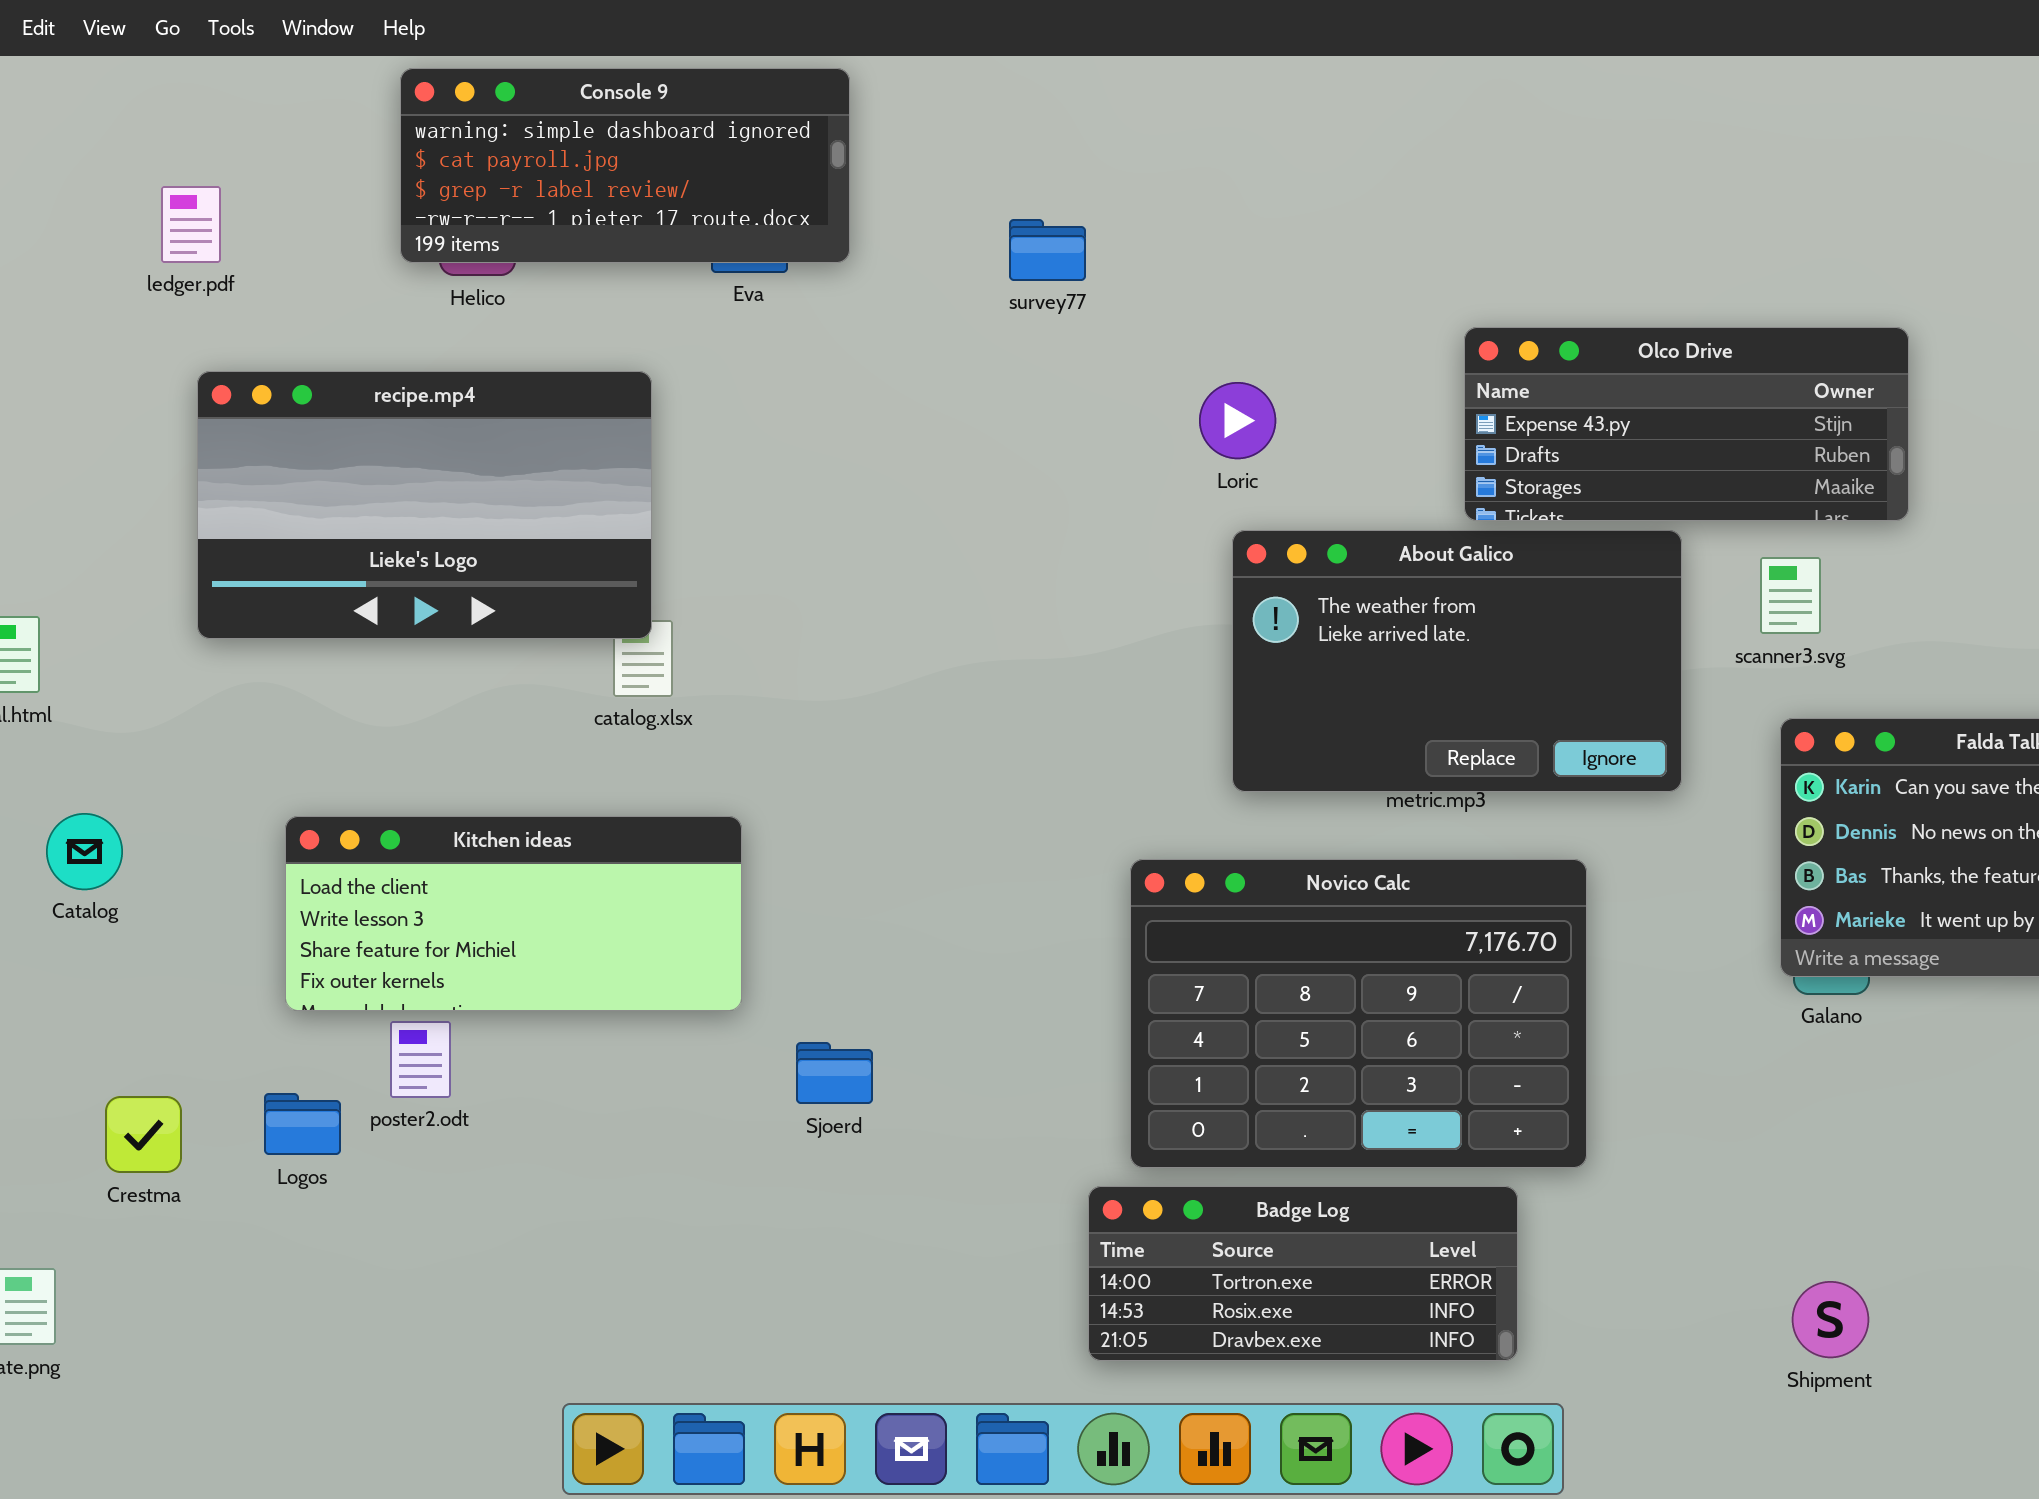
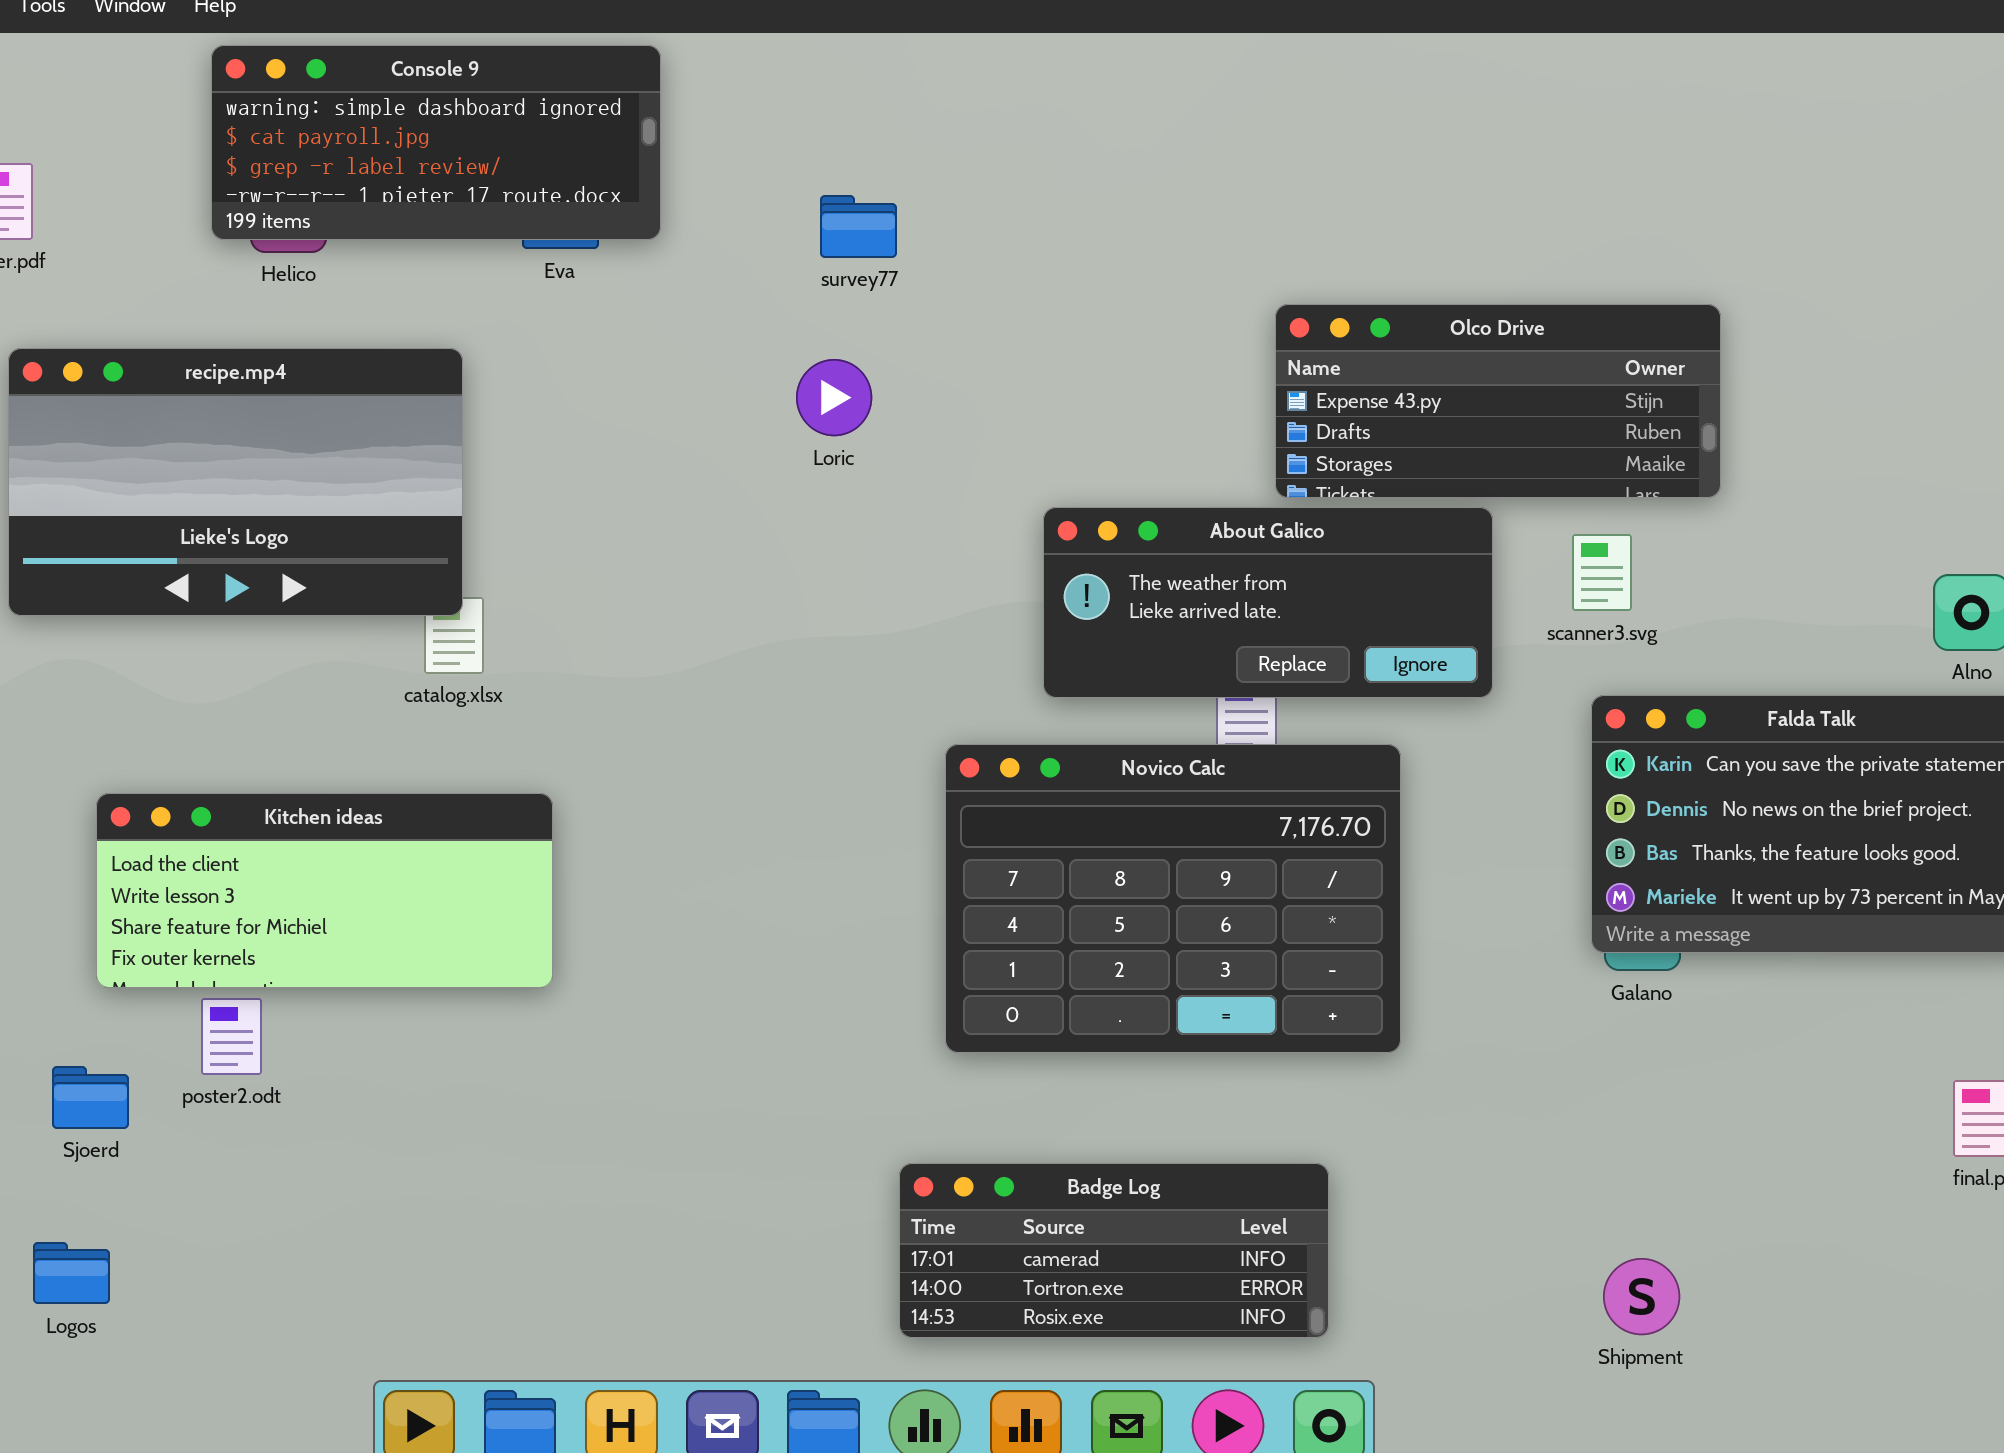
Loric: [1199,382,1276,459] -> [796,359,872,436], moved
About Galico: [1232,530,1682,792] -> [1043,507,1493,698], resized
Novico Calc: [1130,859,1587,1168] -> [945,744,1401,1053], moved
Sjoerd: [796,1042,873,1104] -> [52,1066,129,1129], moved
Logos: [264,1093,341,1155] -> [33,1242,110,1304], moved
Badge Log: [1088,1186,1518,1361] -> [899,1163,1329,1338], scrolled up 1 row

